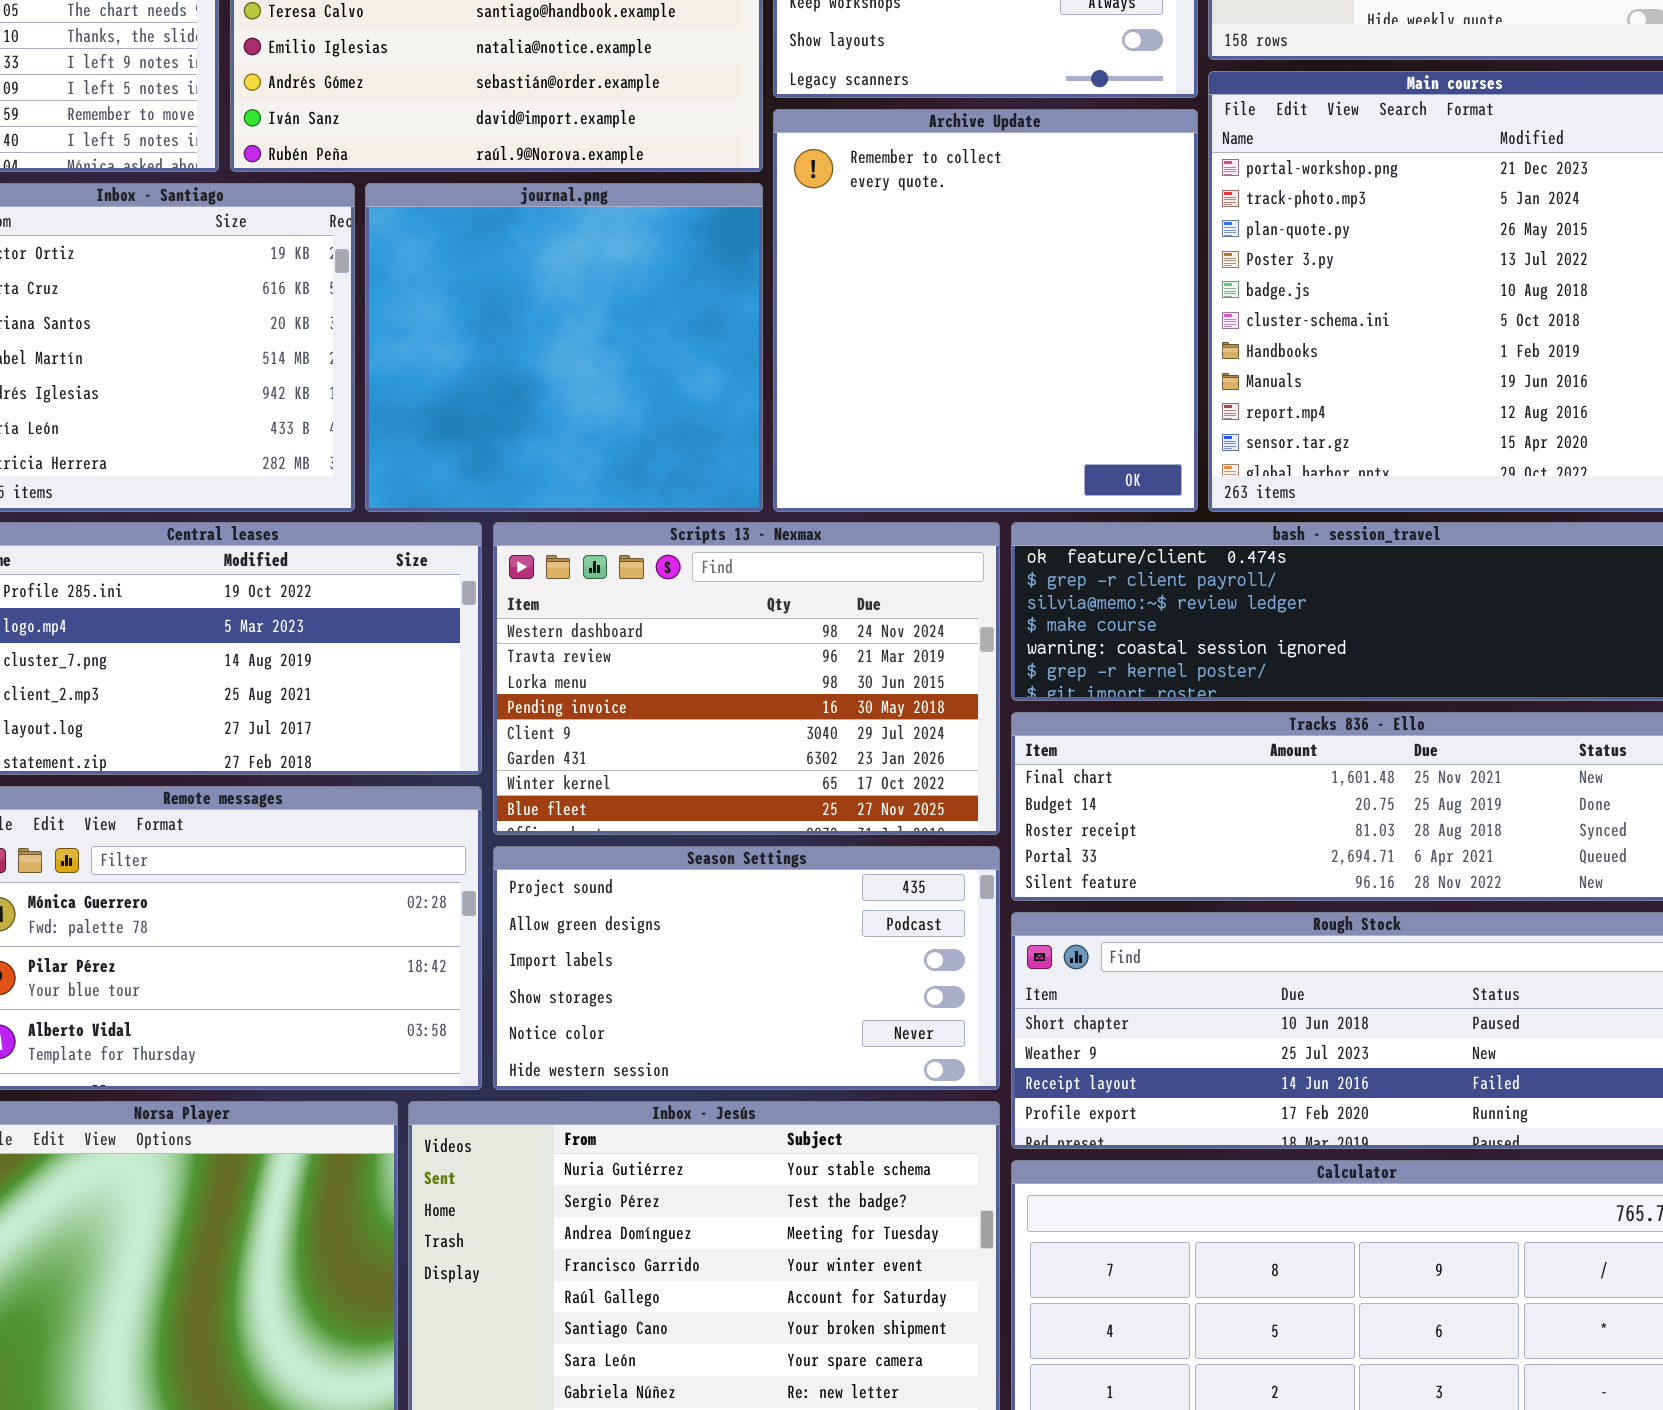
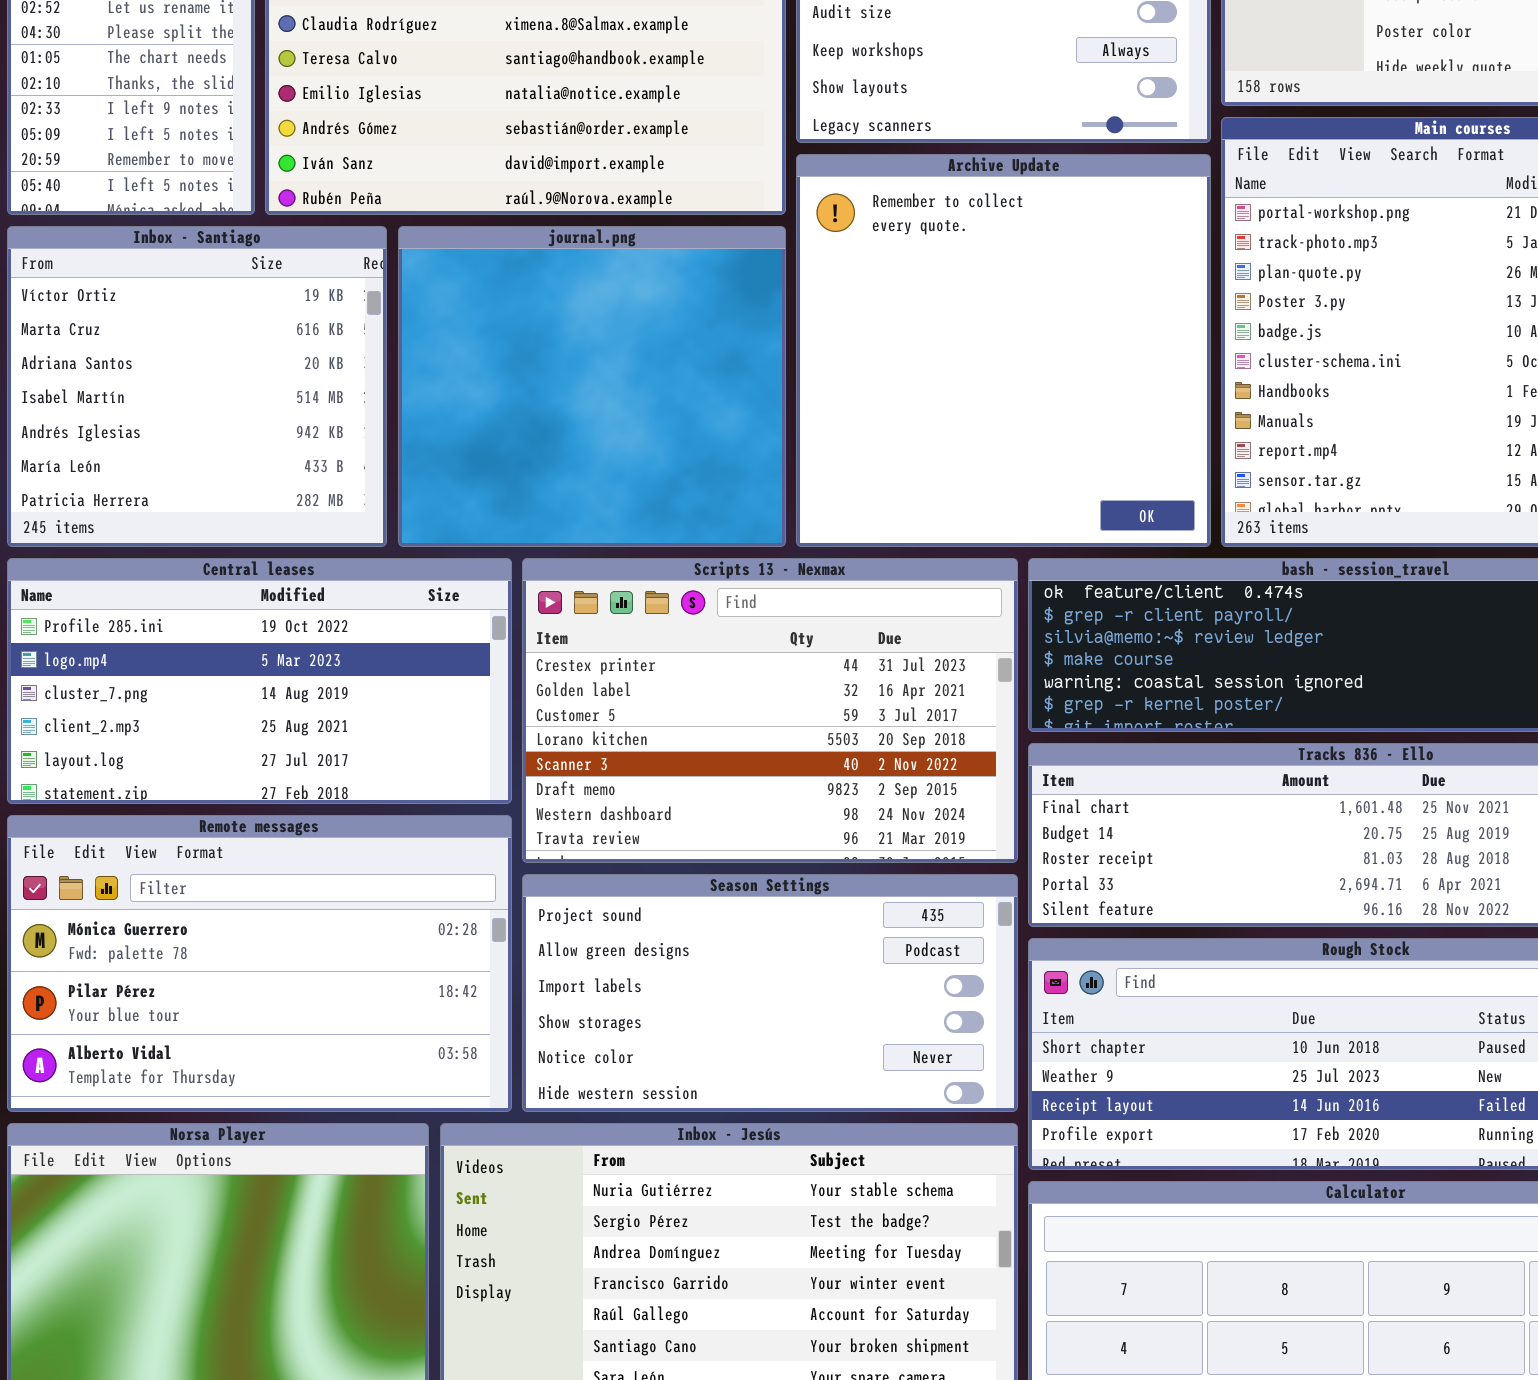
Scripts 13 - Nexmax: [493,522,1000,835] -> [522,558,1018,863], scrolled up 6 rows

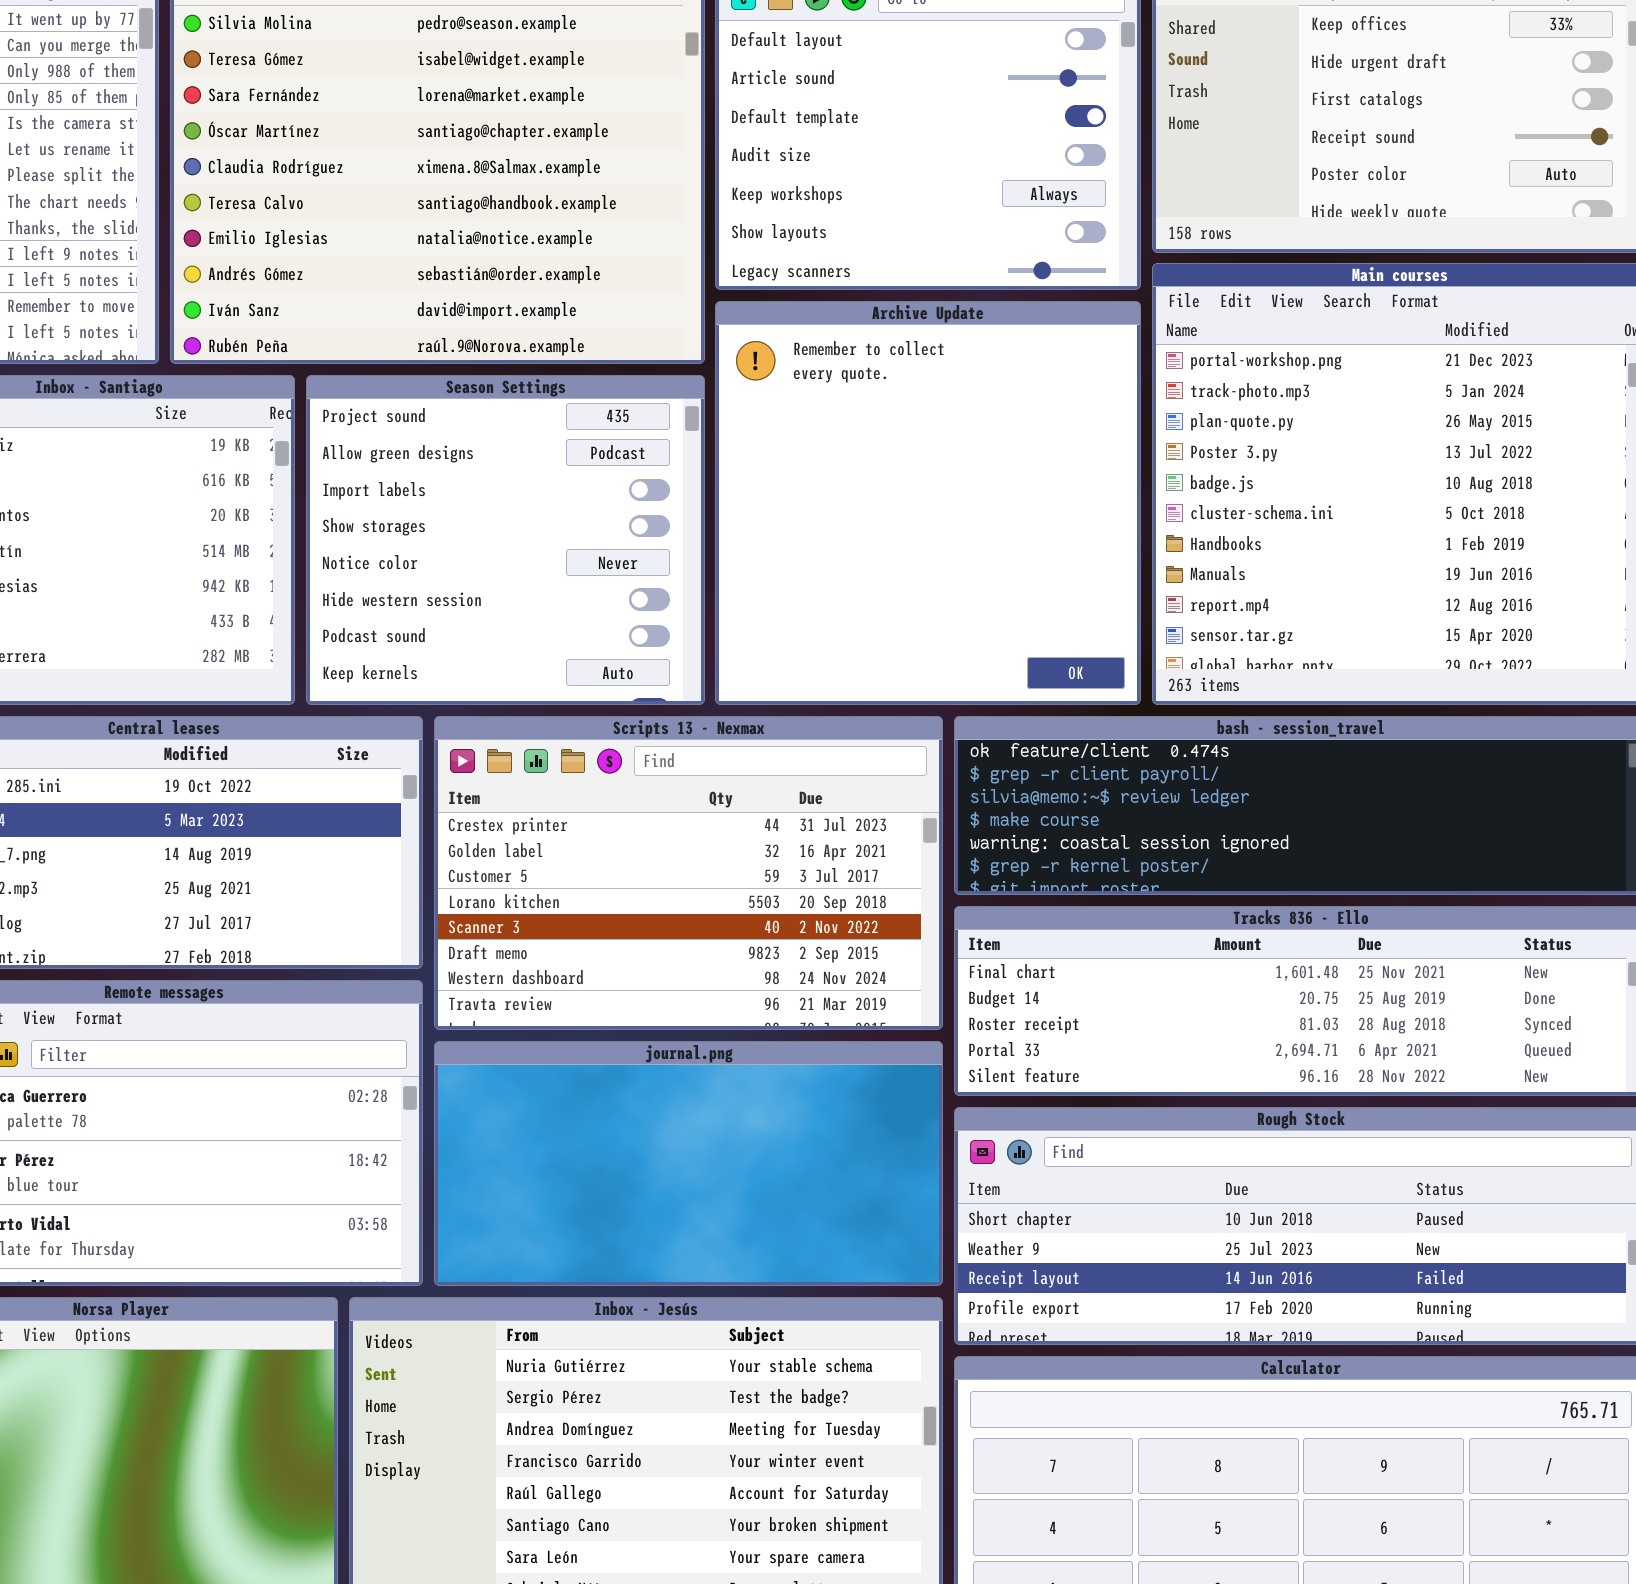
journal.png: [398,226,786,547] -> [434,1041,943,1286], moved, resized
Season Settings: [522,874,1018,1112] -> [306,375,705,705], moved, resized

